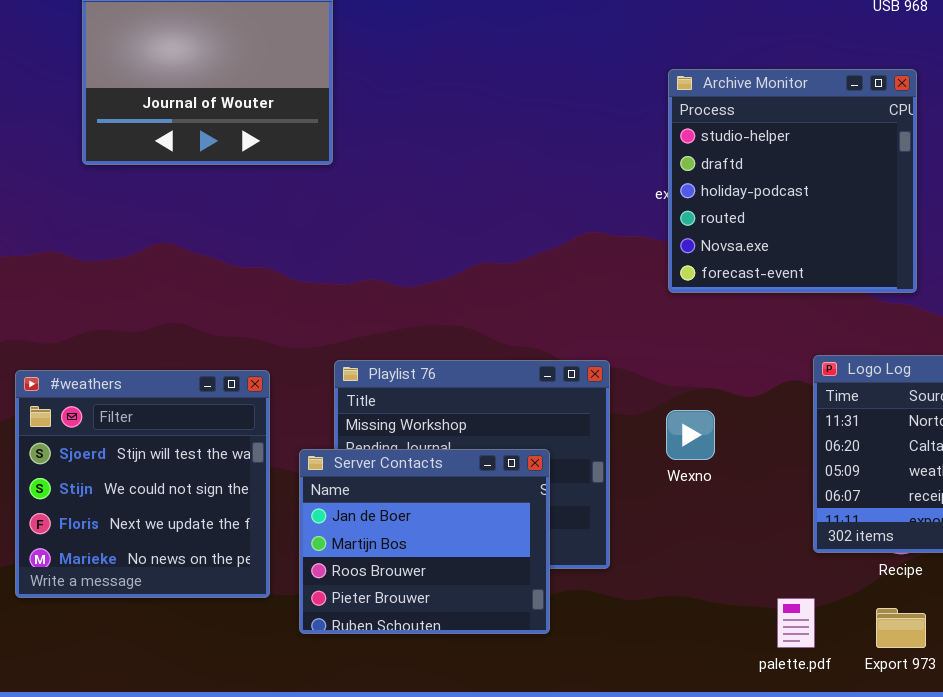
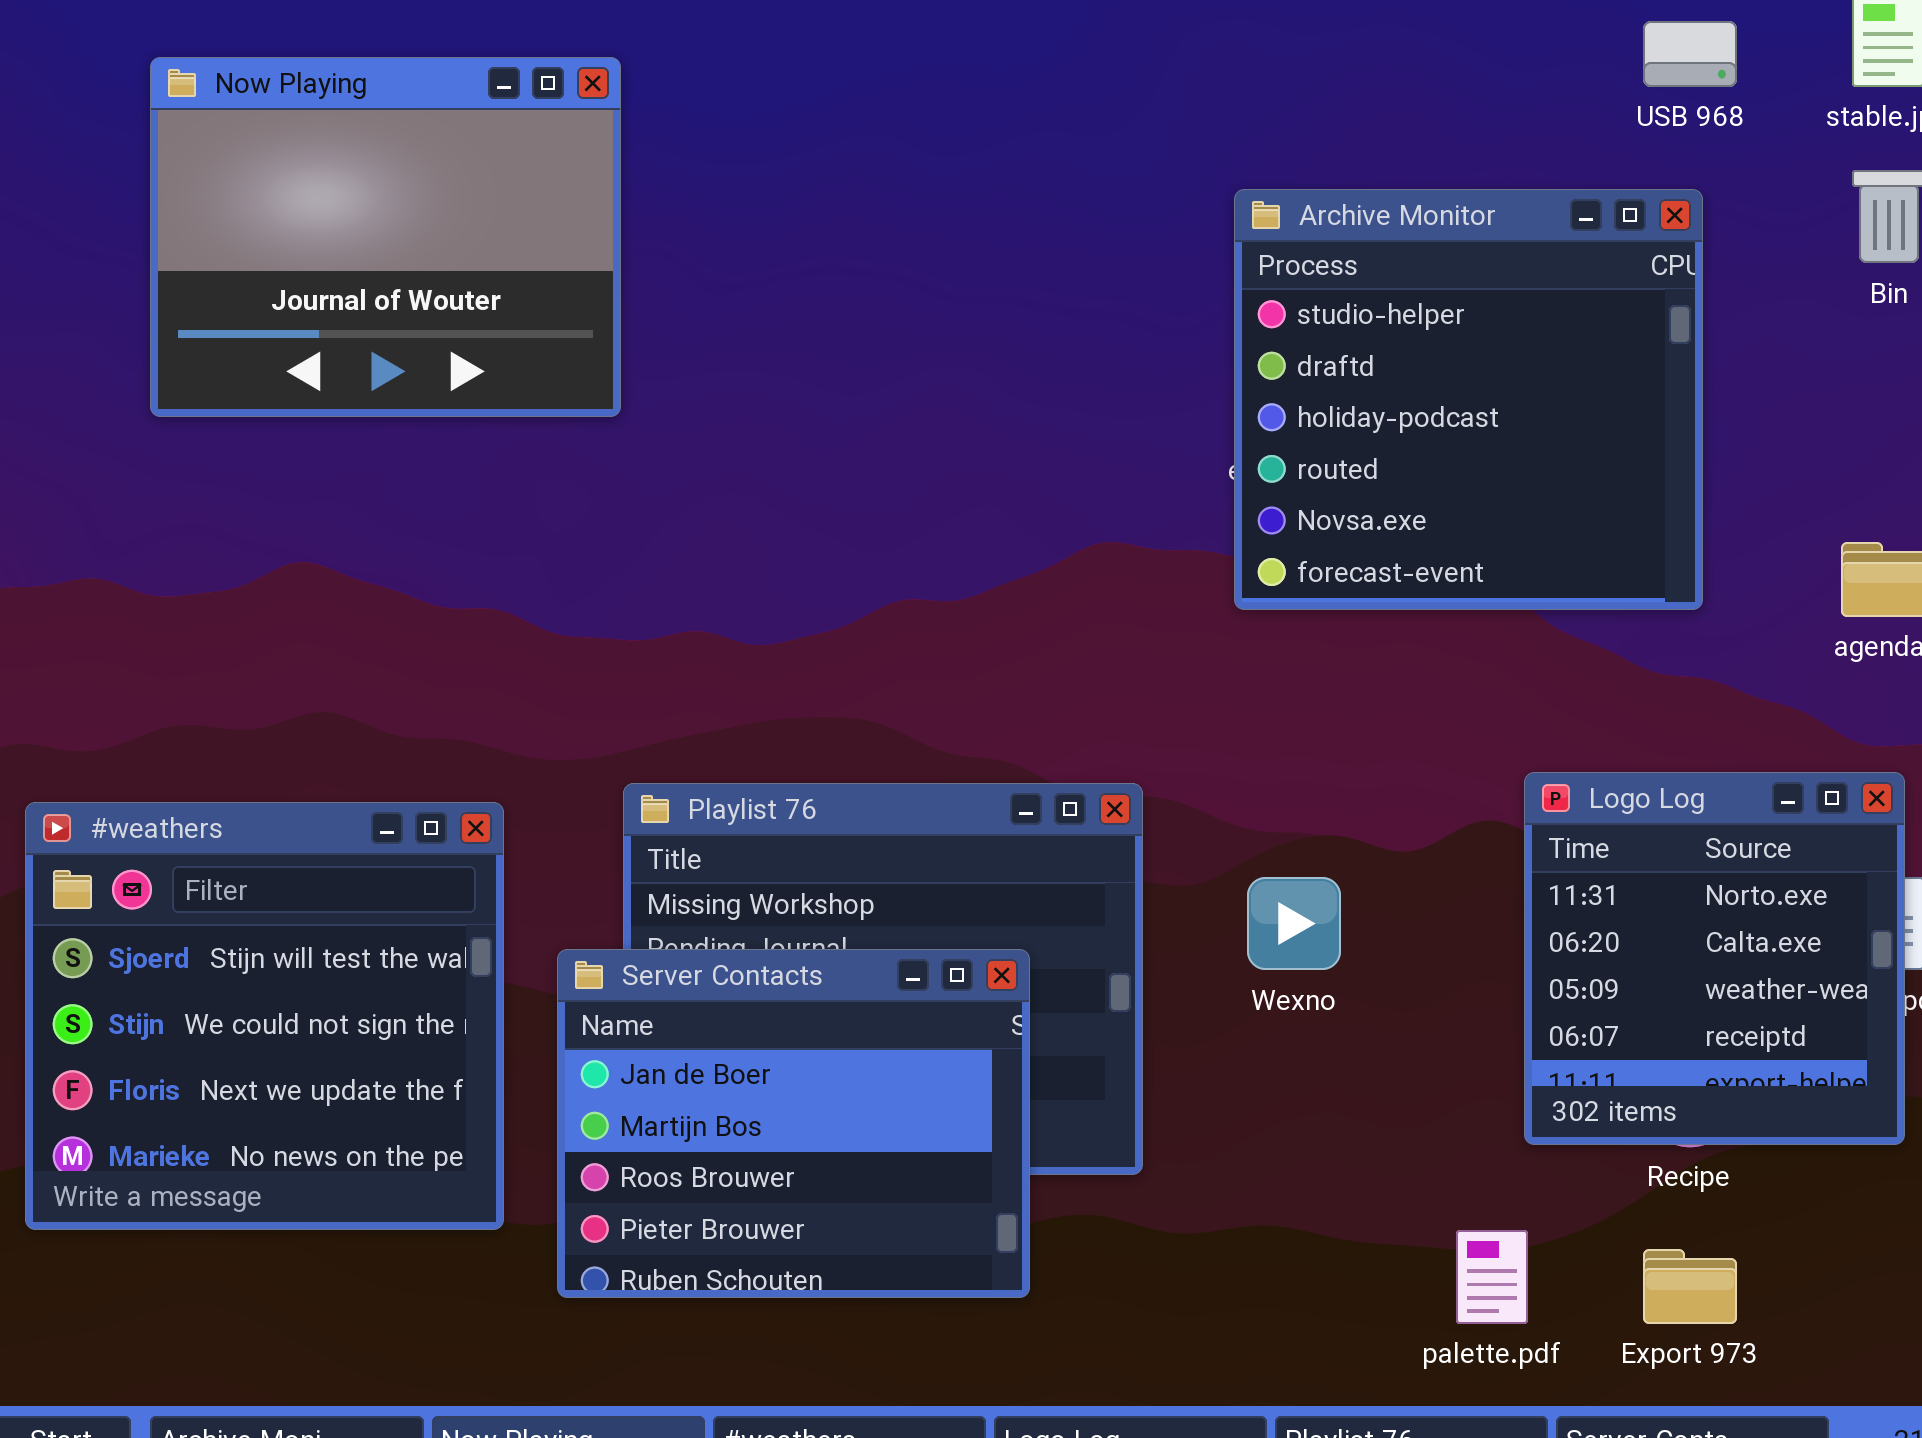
Archive Monitor: [668,69,917,293] -> [1234,189,1703,610], moved

